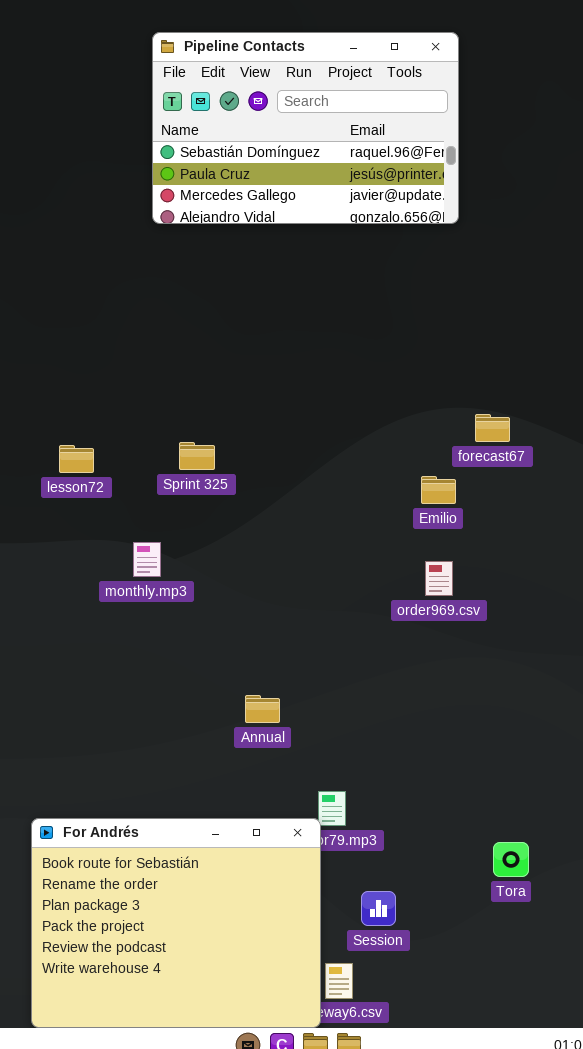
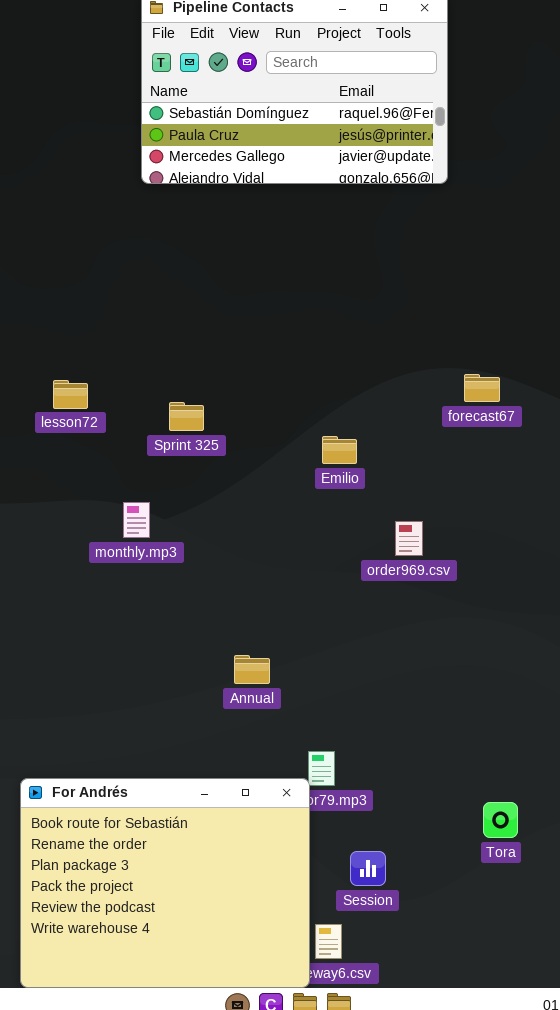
lesson72: [59,445,94,473] -> [53,380,88,409], moved
Emilio: [421,476,456,504] -> [322,436,357,464], moved
order969.csv: [425,561,453,596] -> [395,521,423,556], moved

